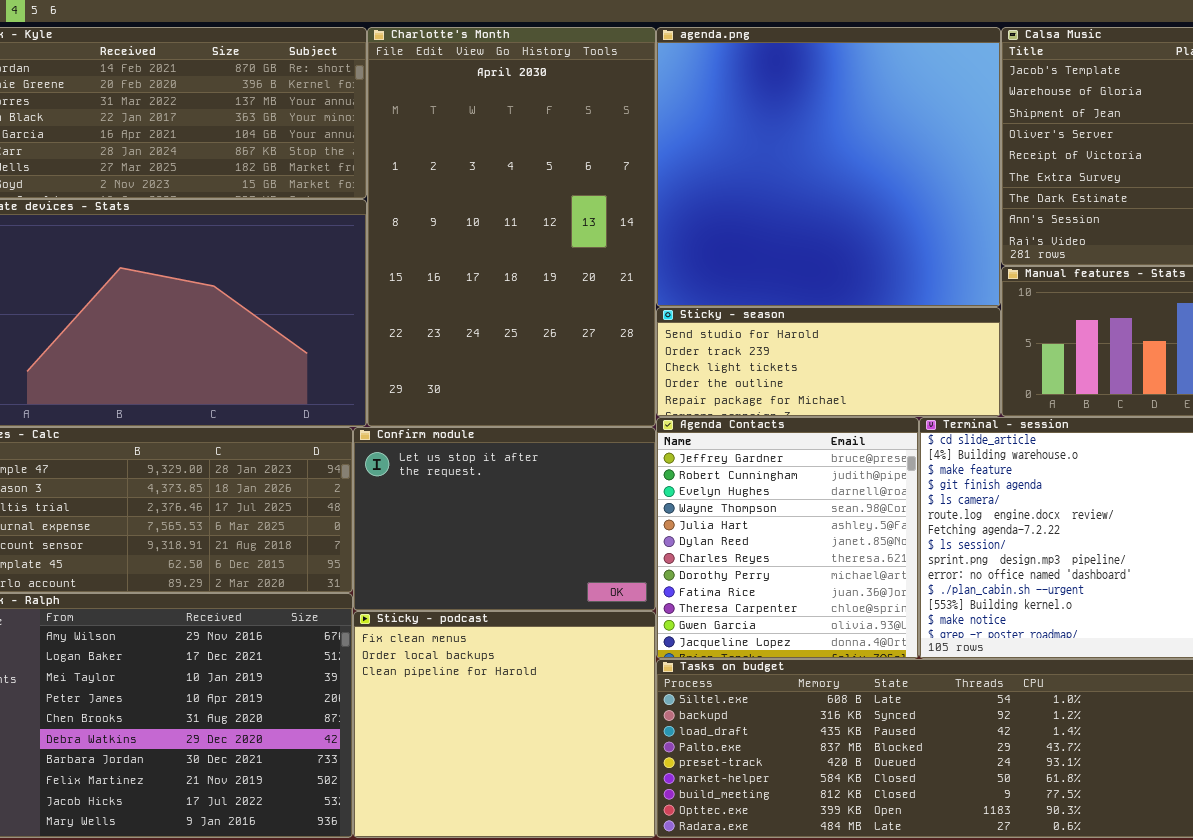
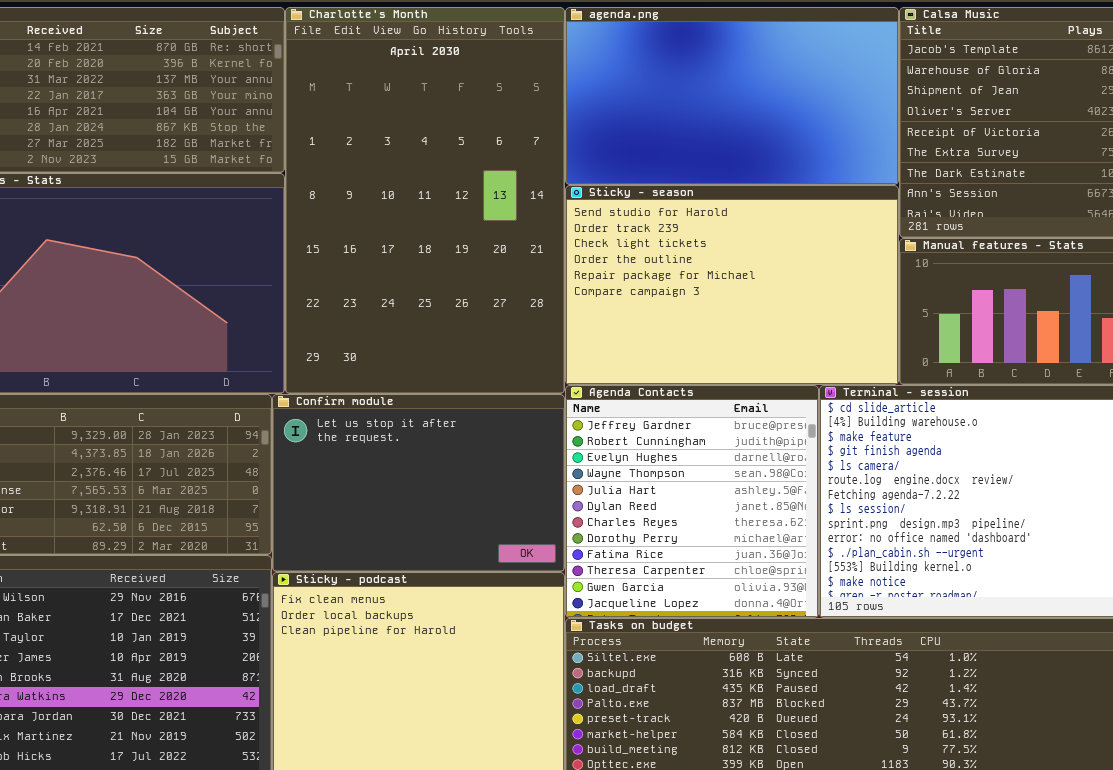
agenda.png: [656,27,1001,307] -> [565,7,899,185], resized
Sticky - season: [656,307,1001,417] -> [565,185,899,385], resized

